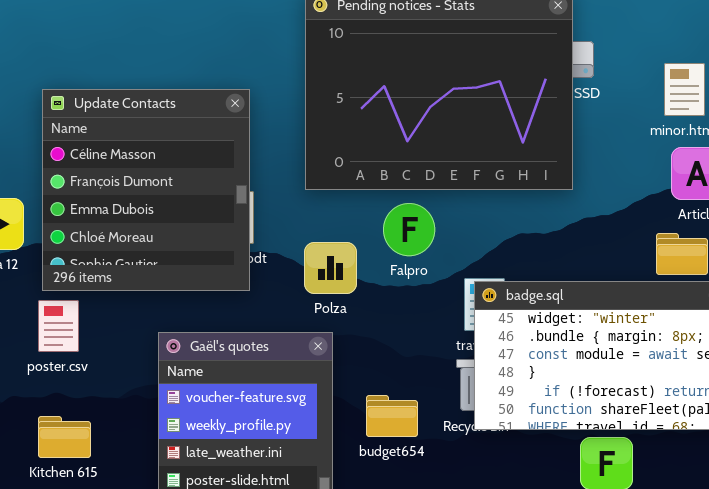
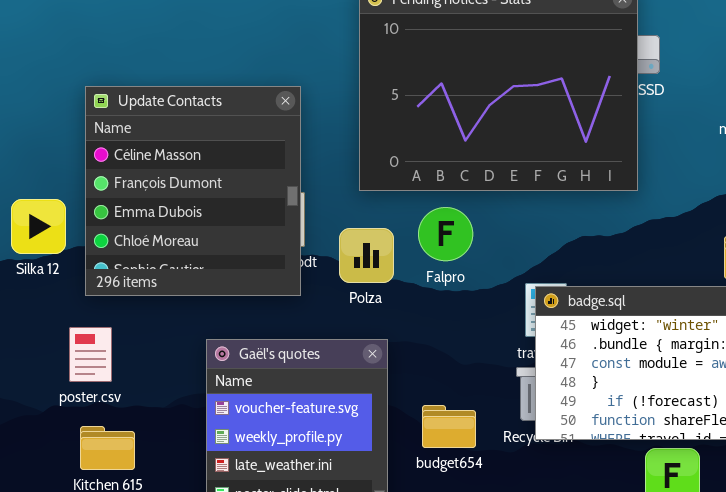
Falpro: [383,203,435,256] -> [418,207,473,261], moved
Polza: [304,242,357,294] -> [339,228,394,283], moved
poster.csv: [38,300,79,352] -> [69,327,112,382], moved

